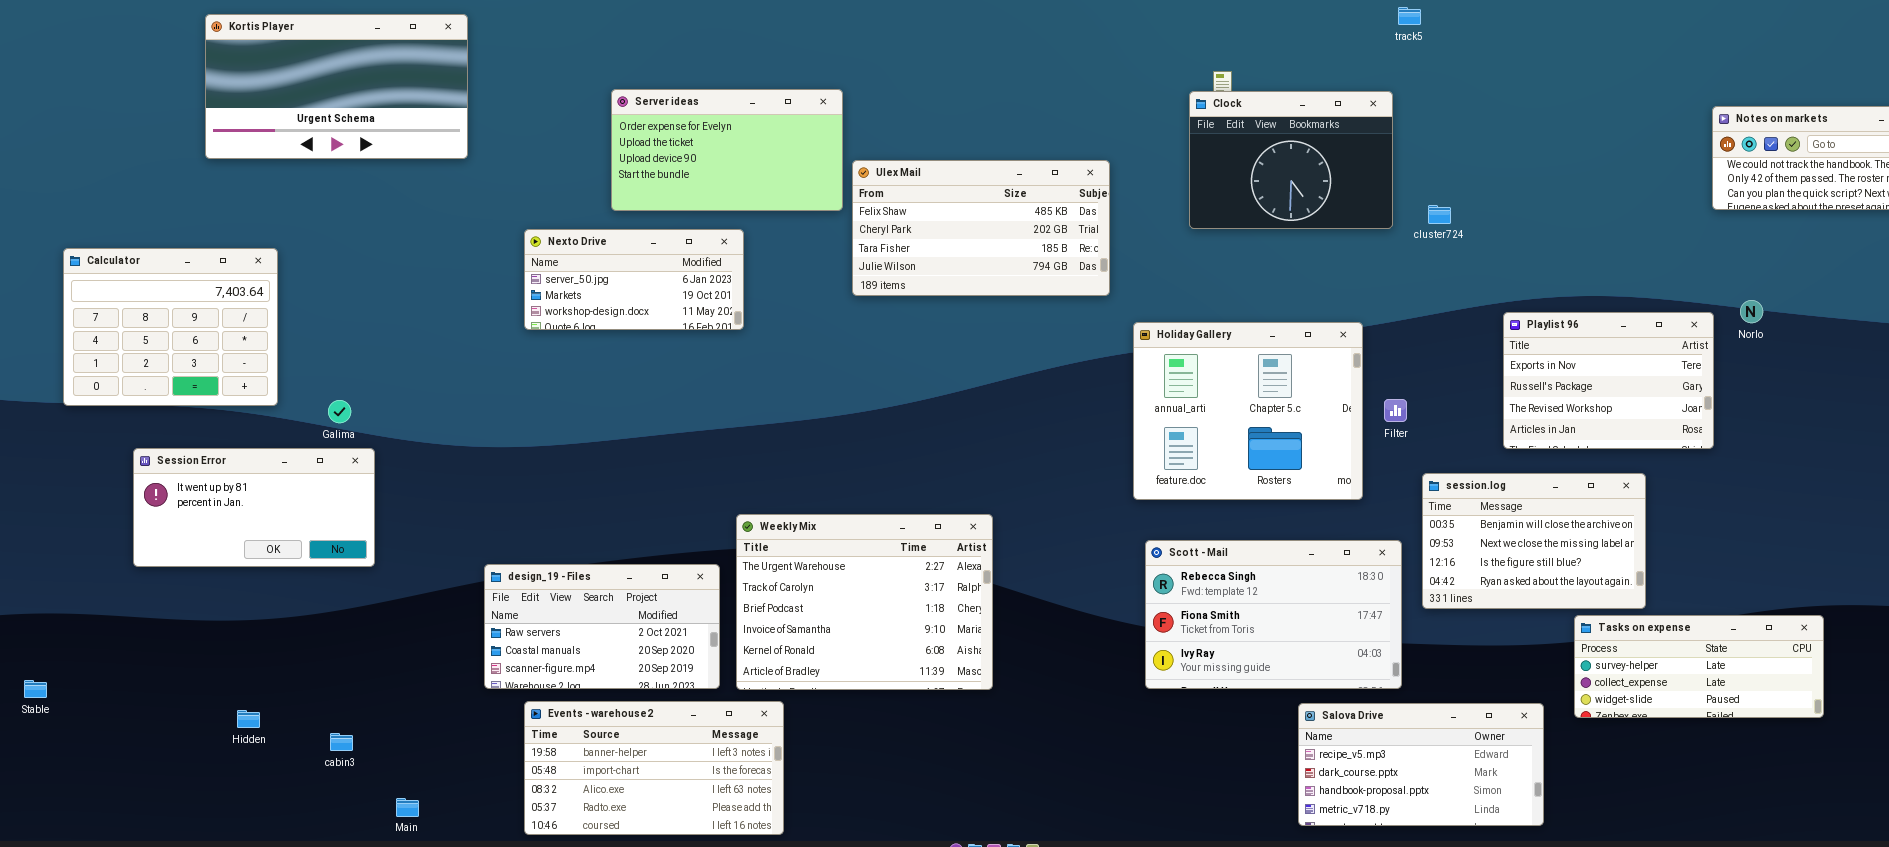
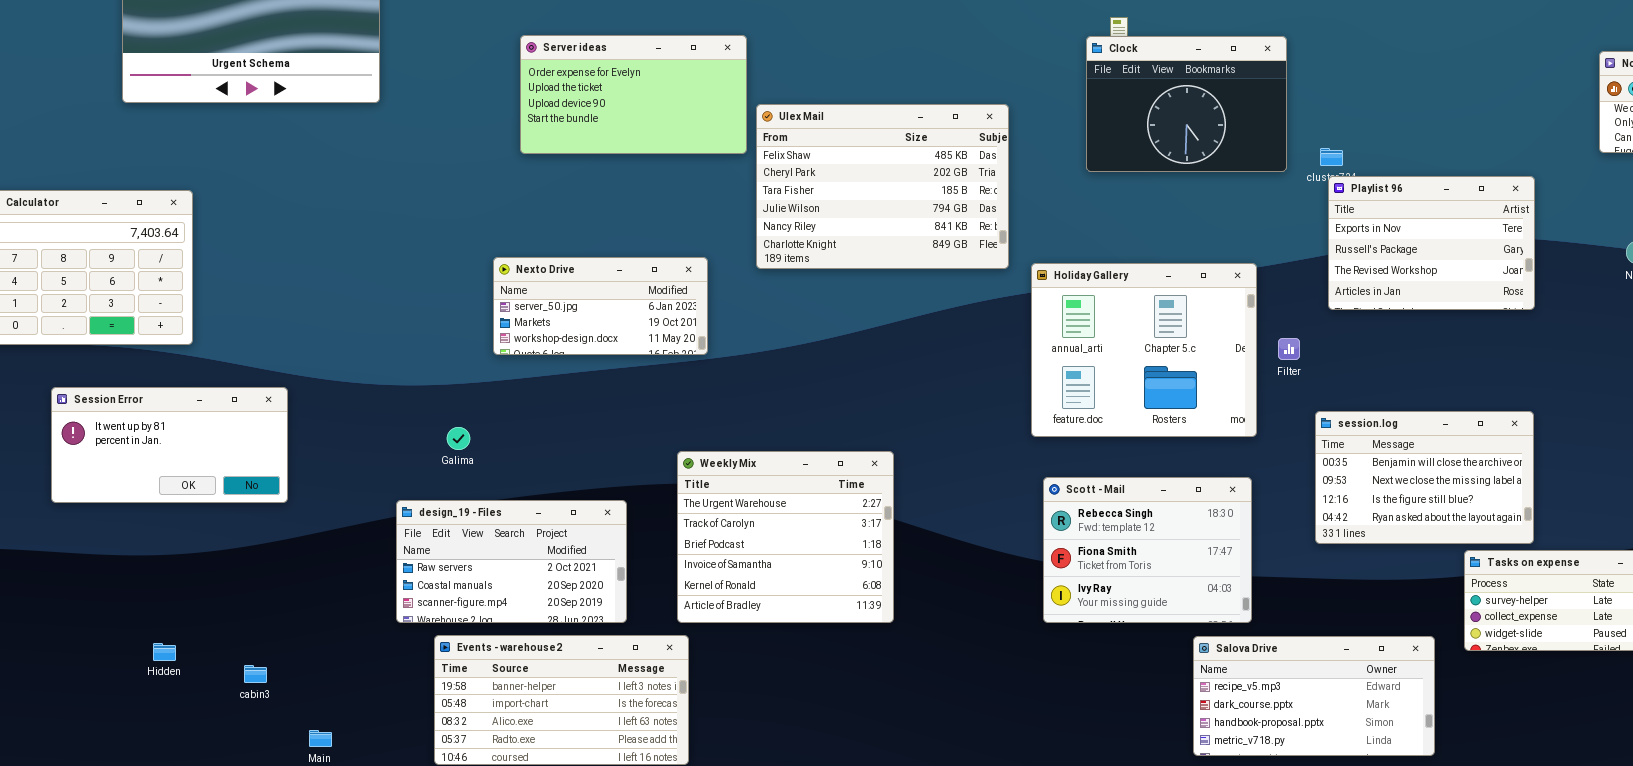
Ulex Mail: [852,160,1110,296] -> [756,104,1009,269], resized
Nexto Drive: [524,229,744,330] -> [493,257,708,355], moved
Playlist 96: [1503,312,1714,449] -> [1328,176,1535,310], moved
Galima: [328,400,351,423] -> [447,427,470,450], moved
Weekly Mix: [736,514,993,690] -> [677,451,894,623], resized
Scott - Mail: [1145,540,1402,689] -> [1043,477,1252,623], resized

